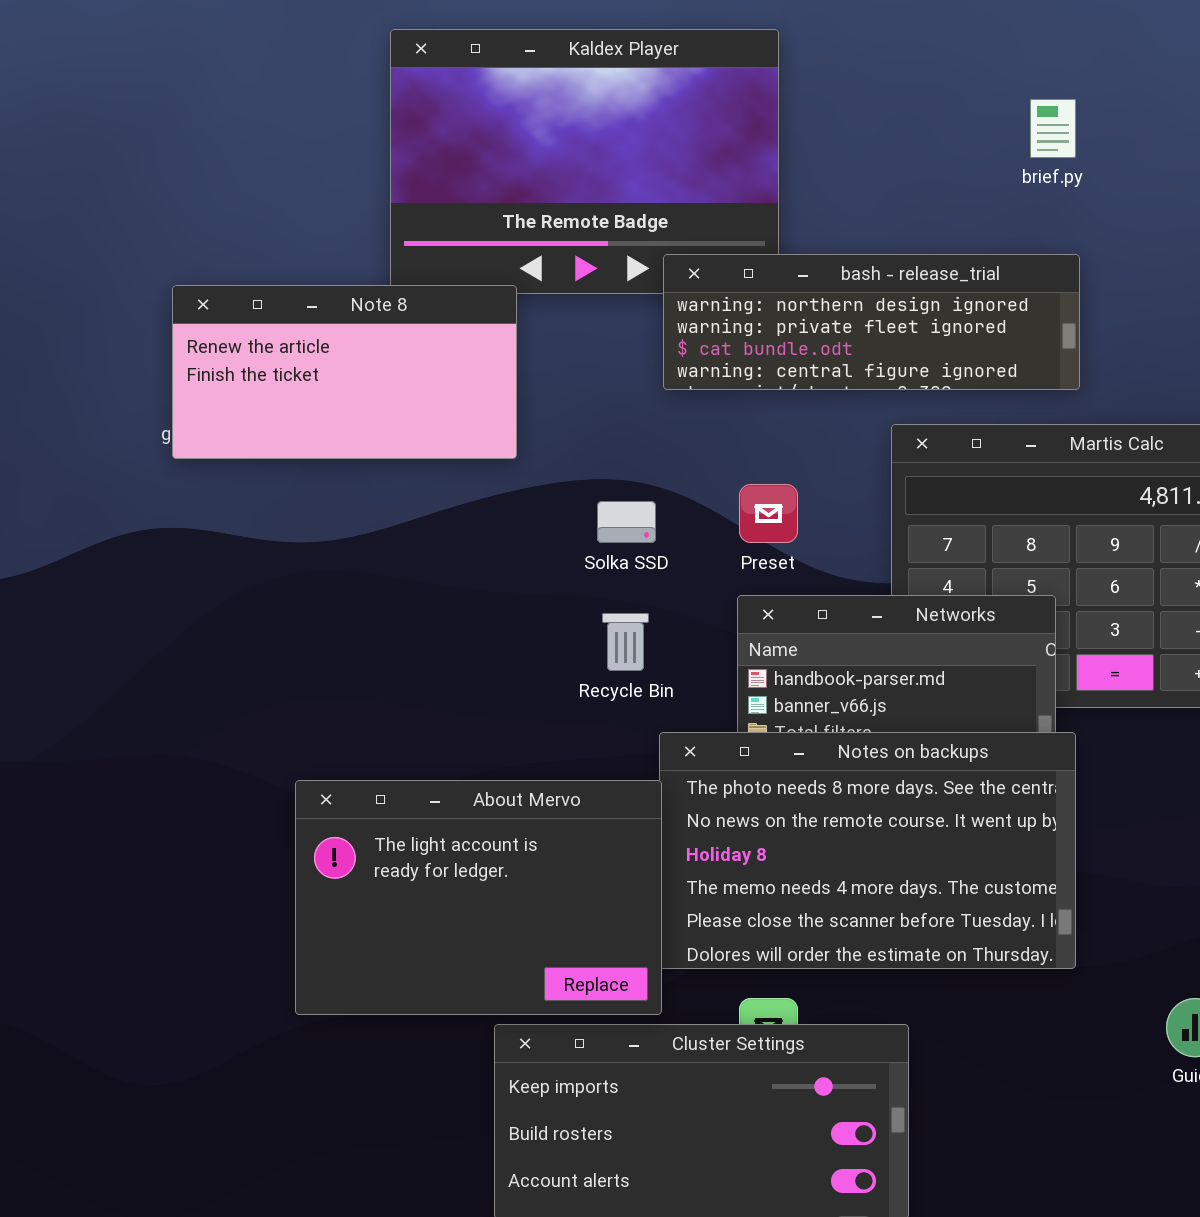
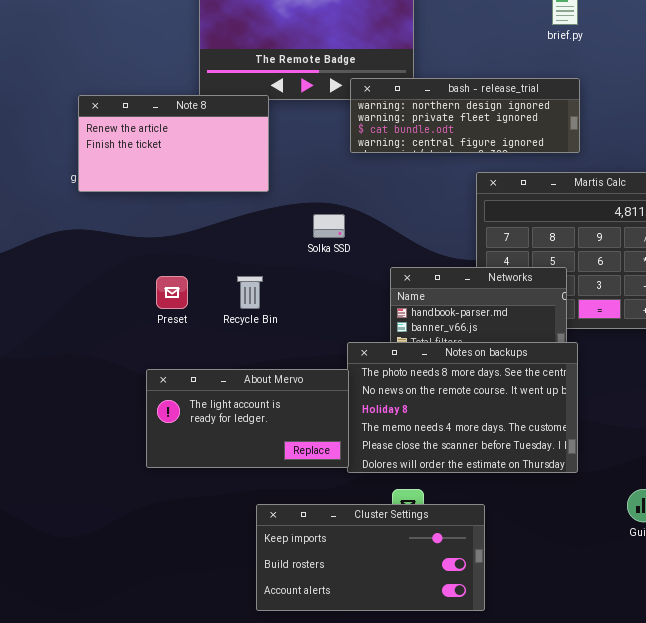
Preset: [739,484,798,543] -> [156,276,188,309], moved
Recycle Bin: [602,613,649,671] -> [237,276,263,309], moved
About Mervo: [295,780,662,1015] -> [146,369,349,468], resized

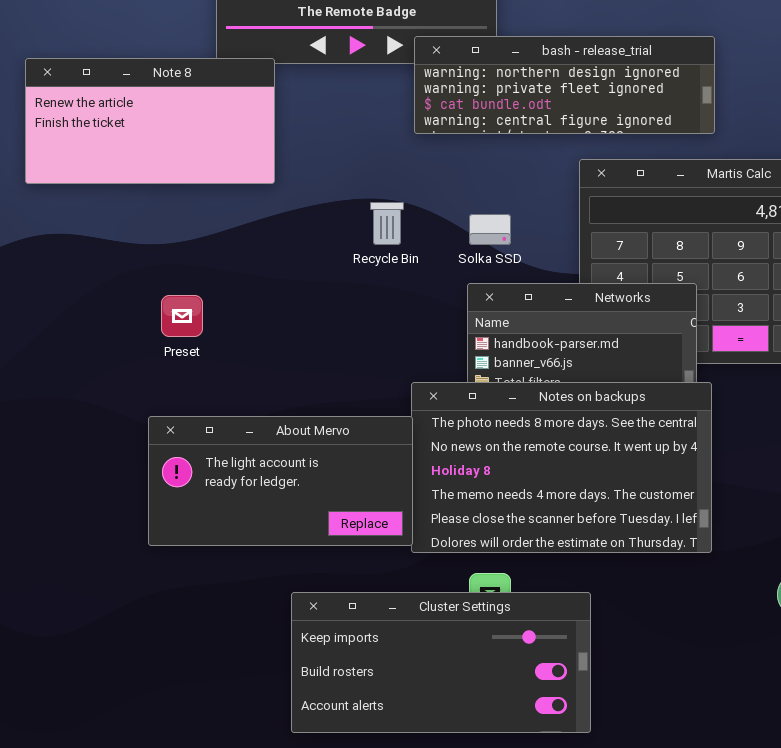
Note 8: [78,95,269,192] -> [25,58,275,184], moved
Solka SSD: [313,214,345,238] -> [469,214,511,245], moved
Recycle Bin: [237,276,263,309] -> [370,202,404,245], moved

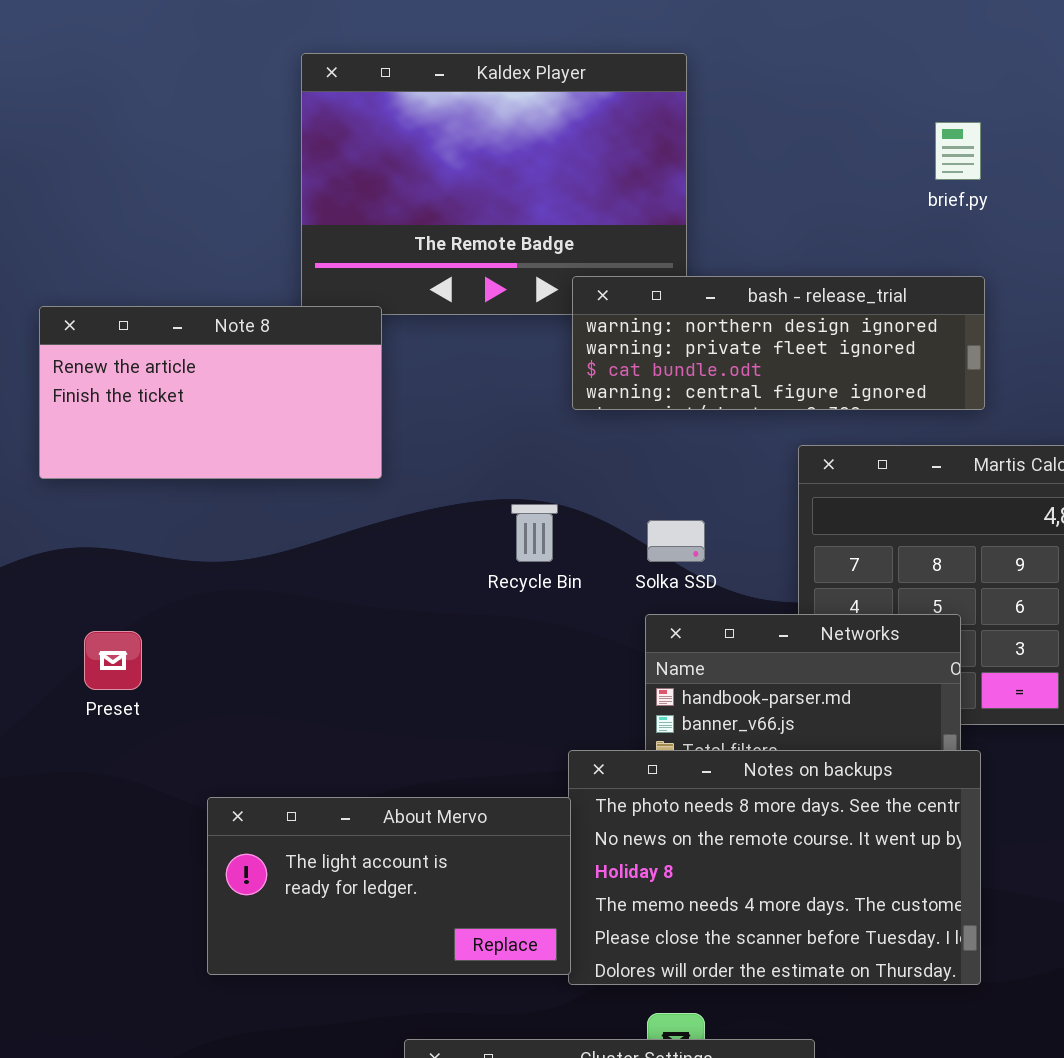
Preset: [161,295,203,337] -> [84,631,142,690], moved

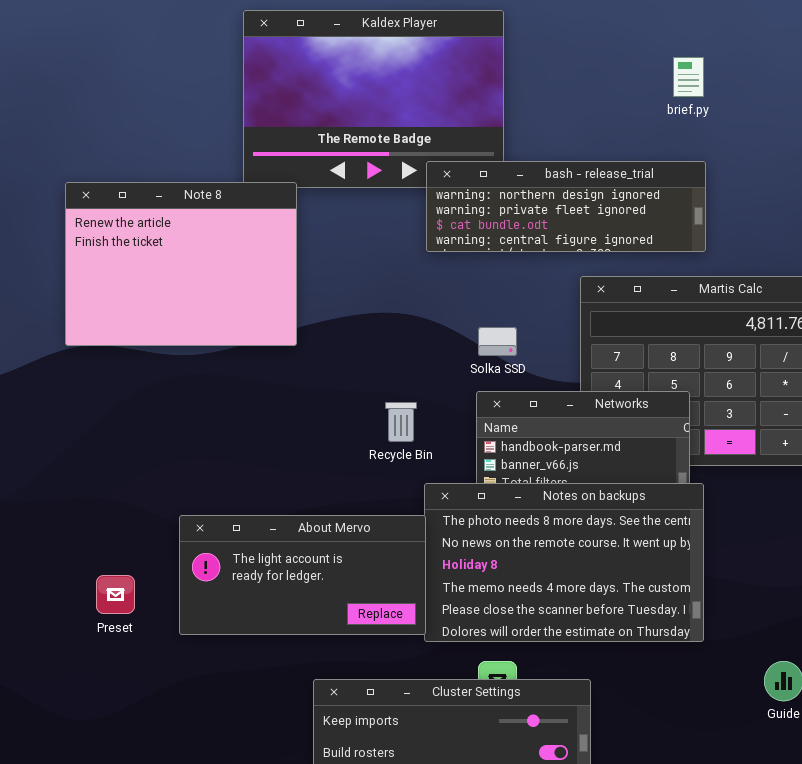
Note 8: [39,306,382,479] -> [65,182,297,346], resized
Recycle Bin: [511,504,558,562] -> [385,402,417,442], moved
Preset: [84,631,142,690] -> [96,575,135,614], moved

